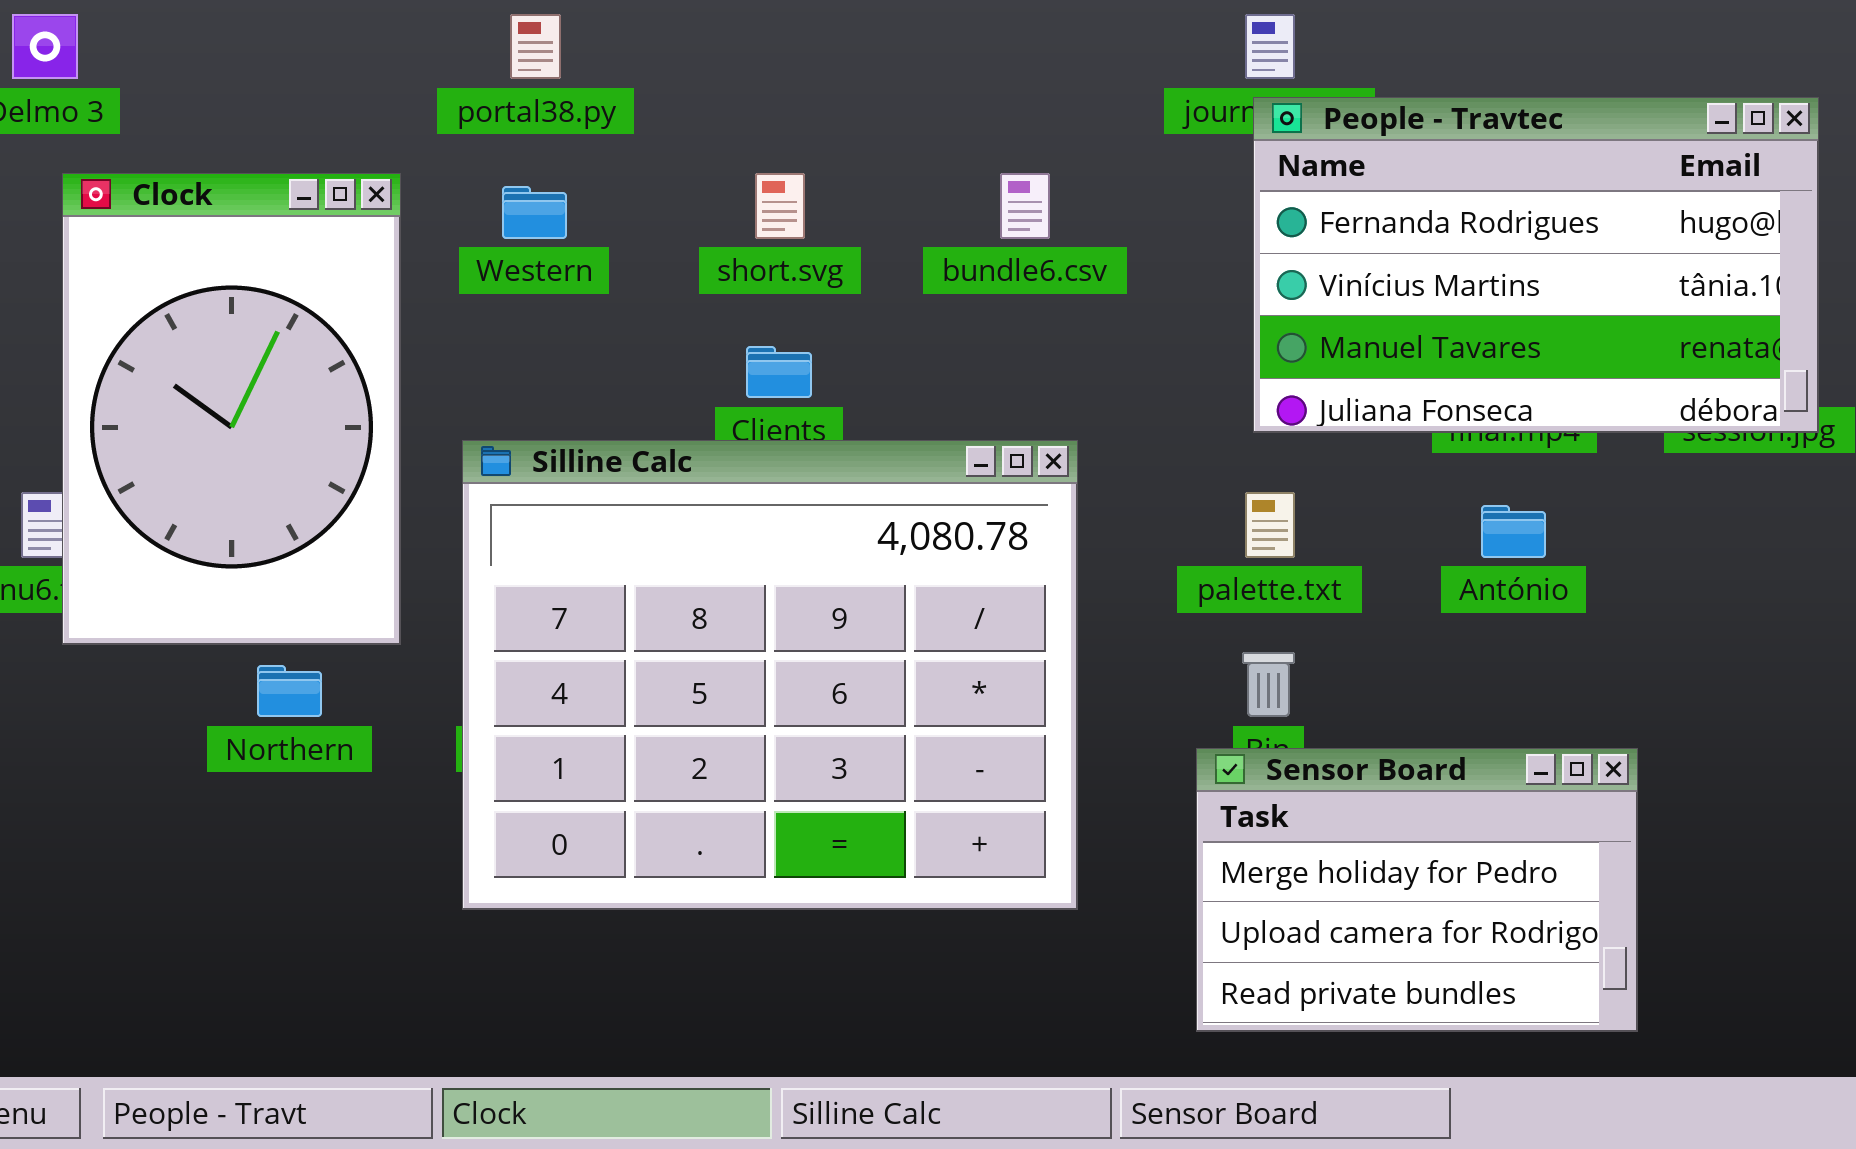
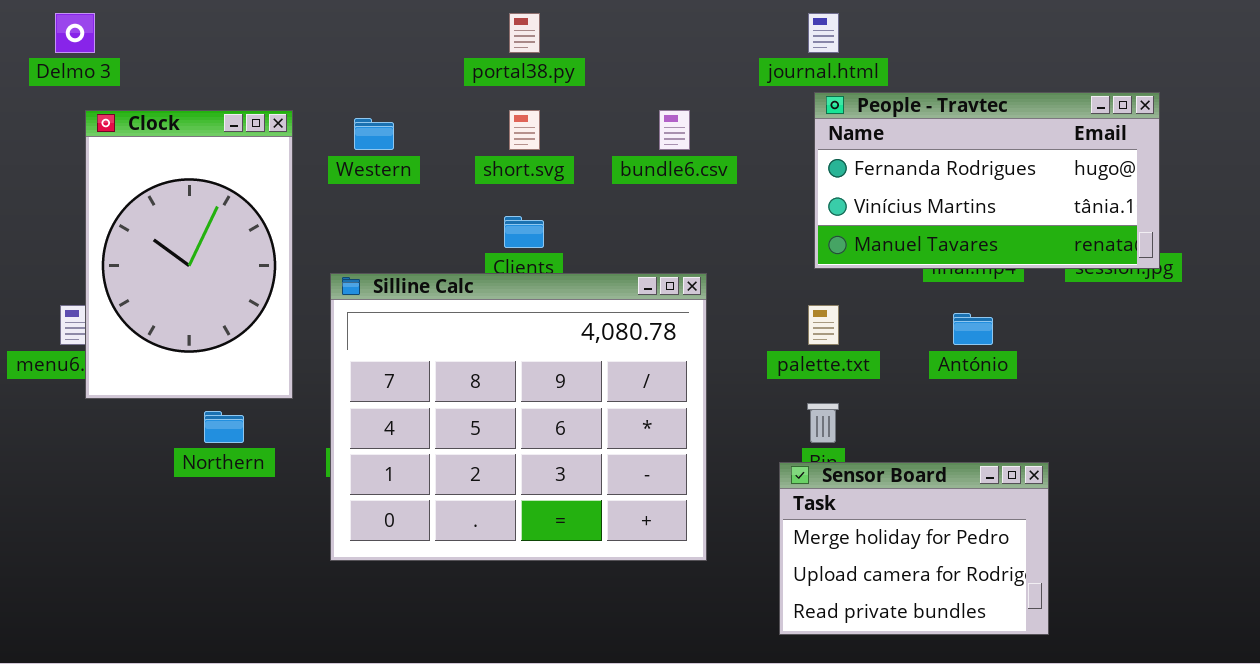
portal38.py: [510,14,561,79] -> [509,13,540,53], moved
People - Travtec: [1253,97,1819,433] -> [814,92,1160,269], resized

